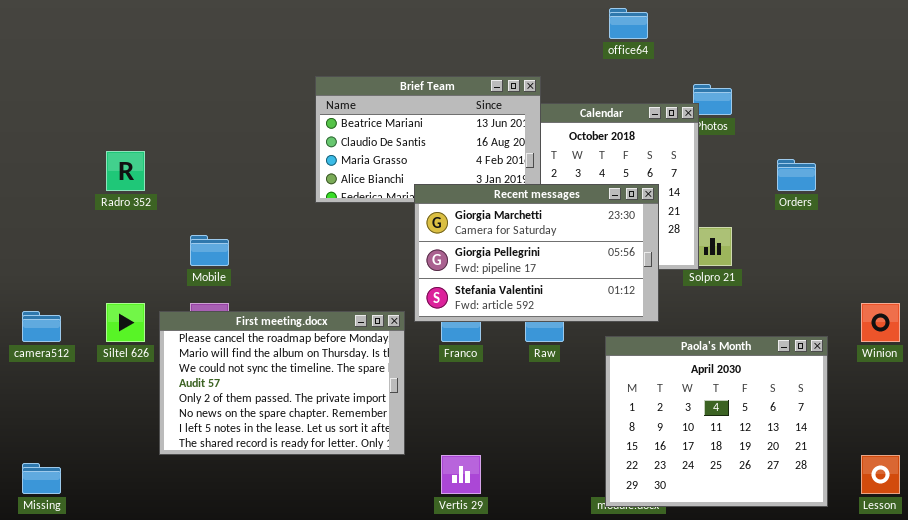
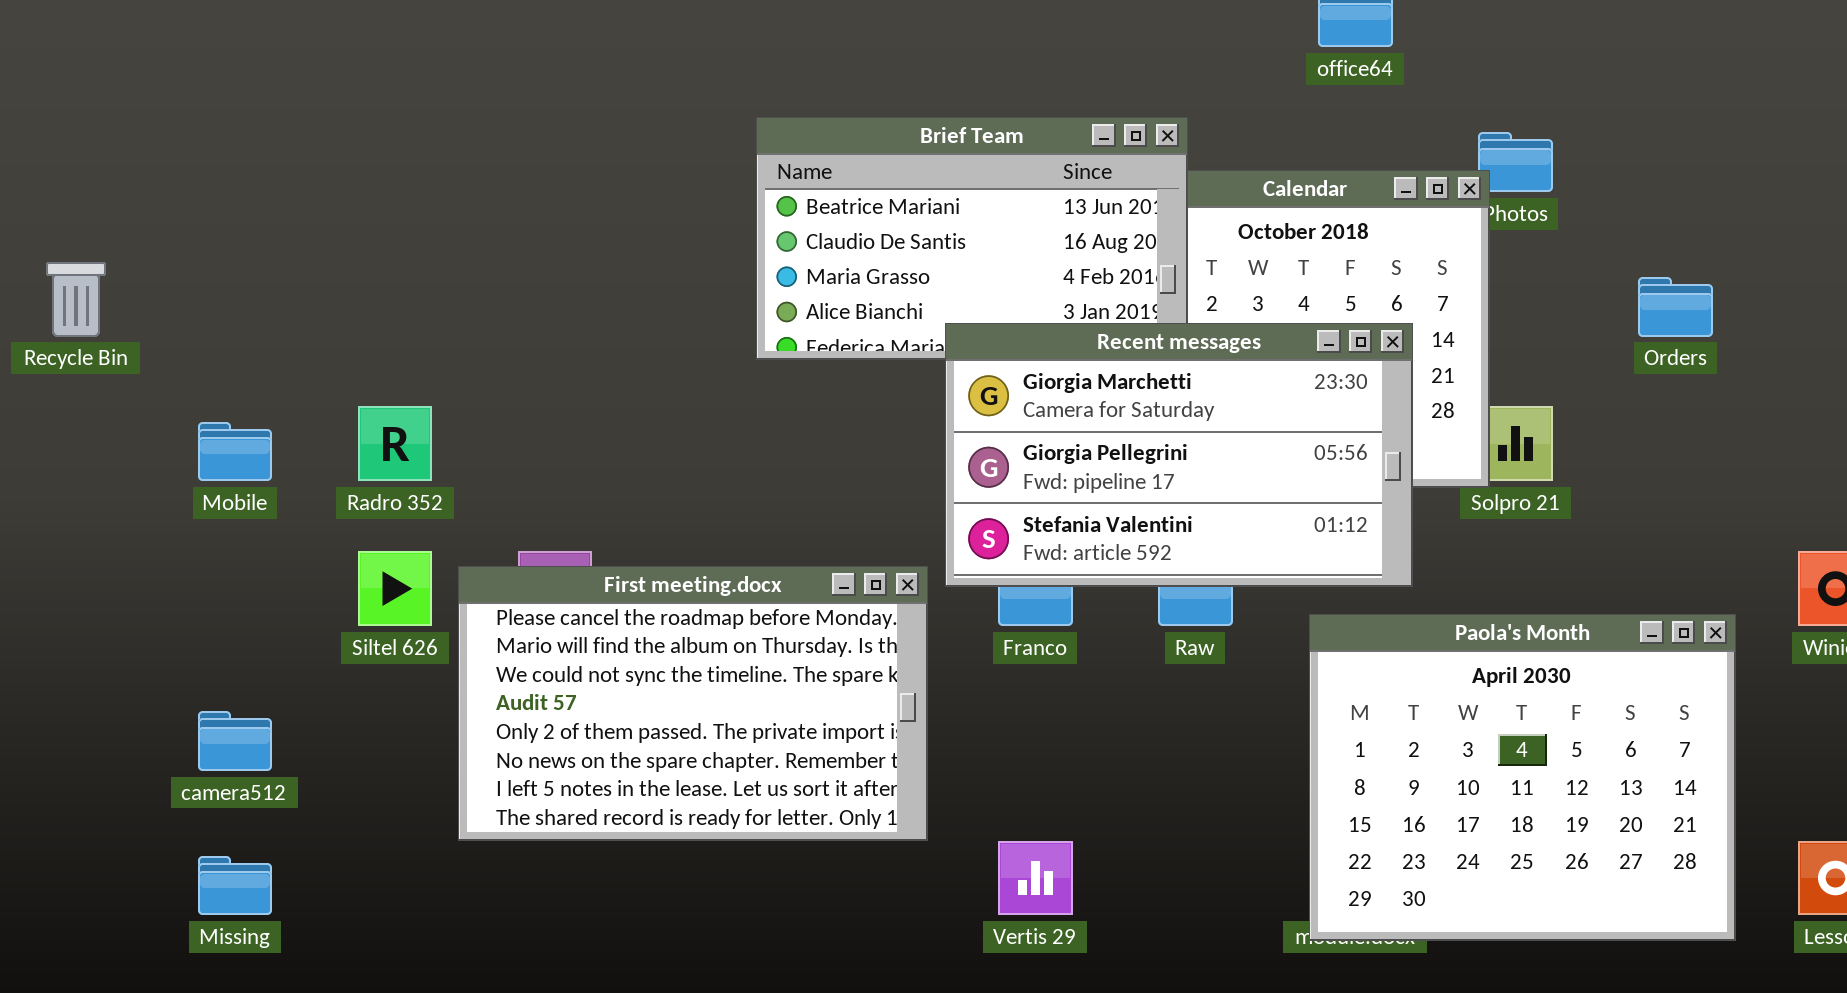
Radro 352: [106,151,145,191] -> [358,406,432,481], moved
Mobile: [190,235,229,266] -> [198,422,272,481], moved
camera512: [22,311,61,342] -> [198,711,272,771], moved

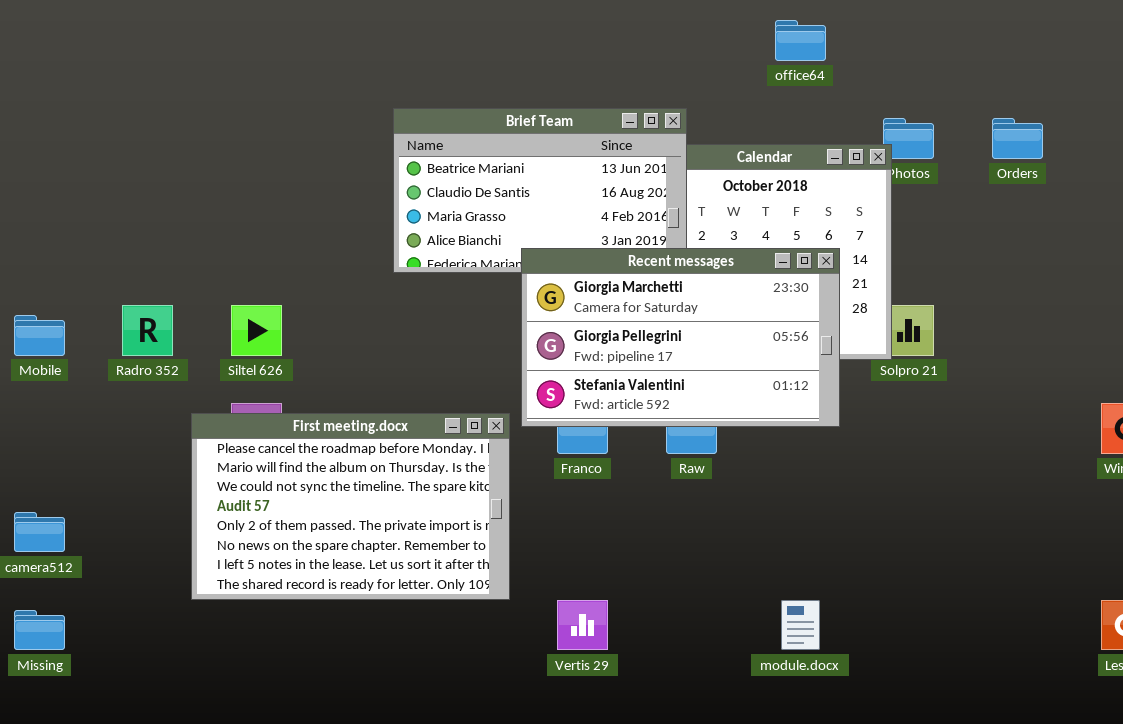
Orders: [1638,277,1713,337] -> [992,118,1043,159], moved
Siltel 626: [358,551,432,626] -> [231,305,282,356], moved
Paola's Month: [1309,614,1736,941] -> none, closed

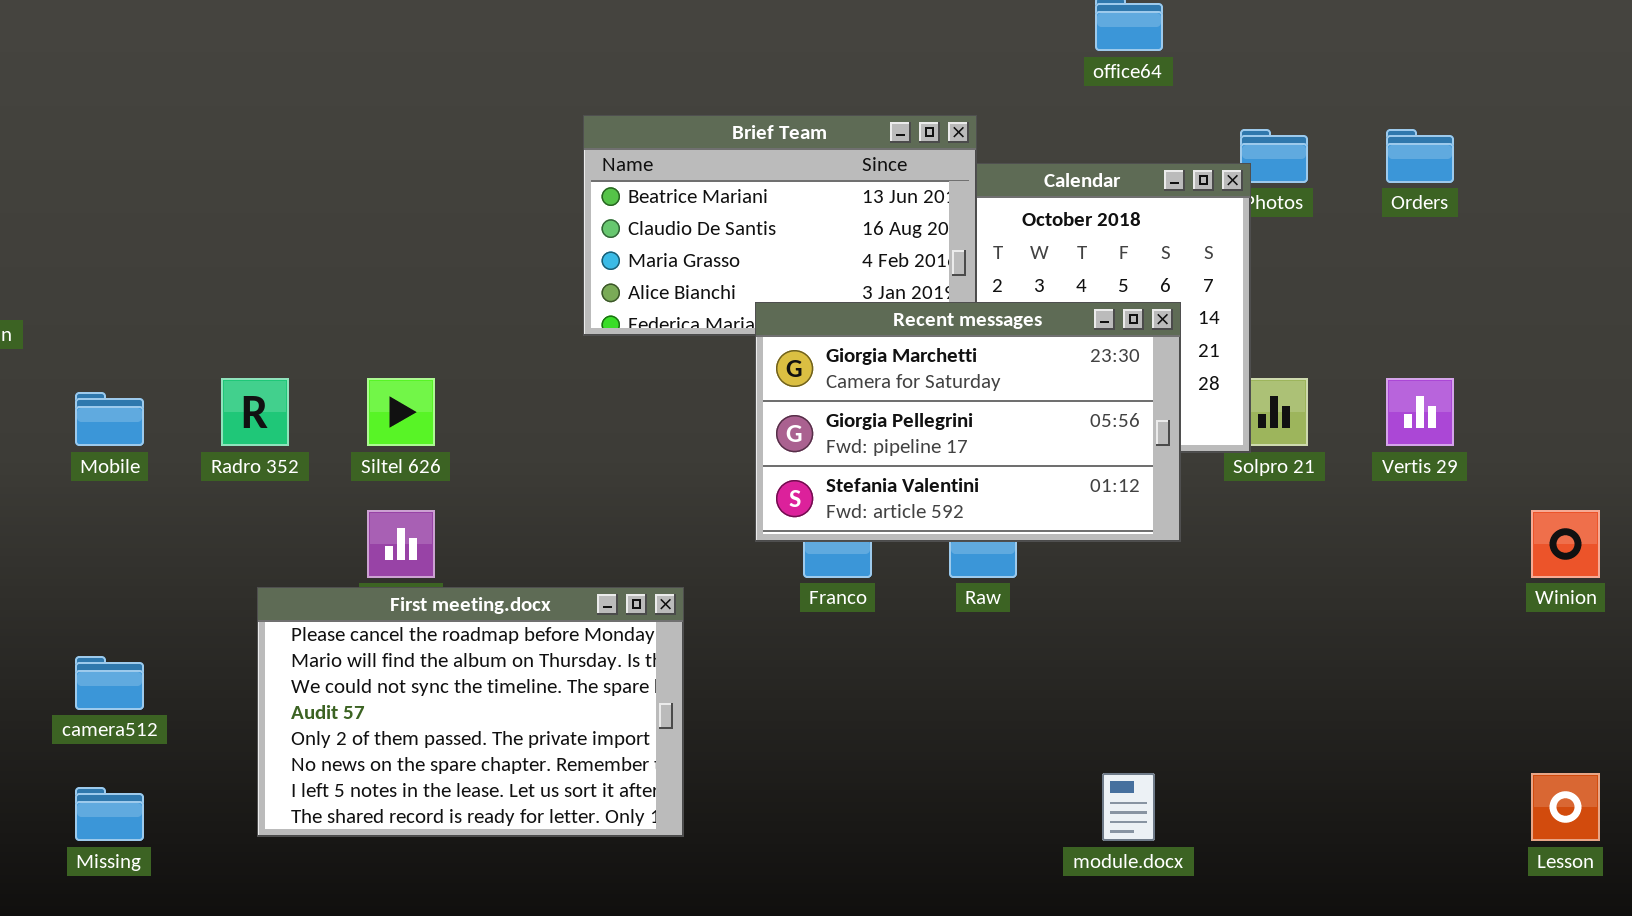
First meeting.docx: [191,413,510,600] -> [257,587,684,837], moved
Vertis 29: [557,600,608,650] -> [1386,378,1454,446], moved

